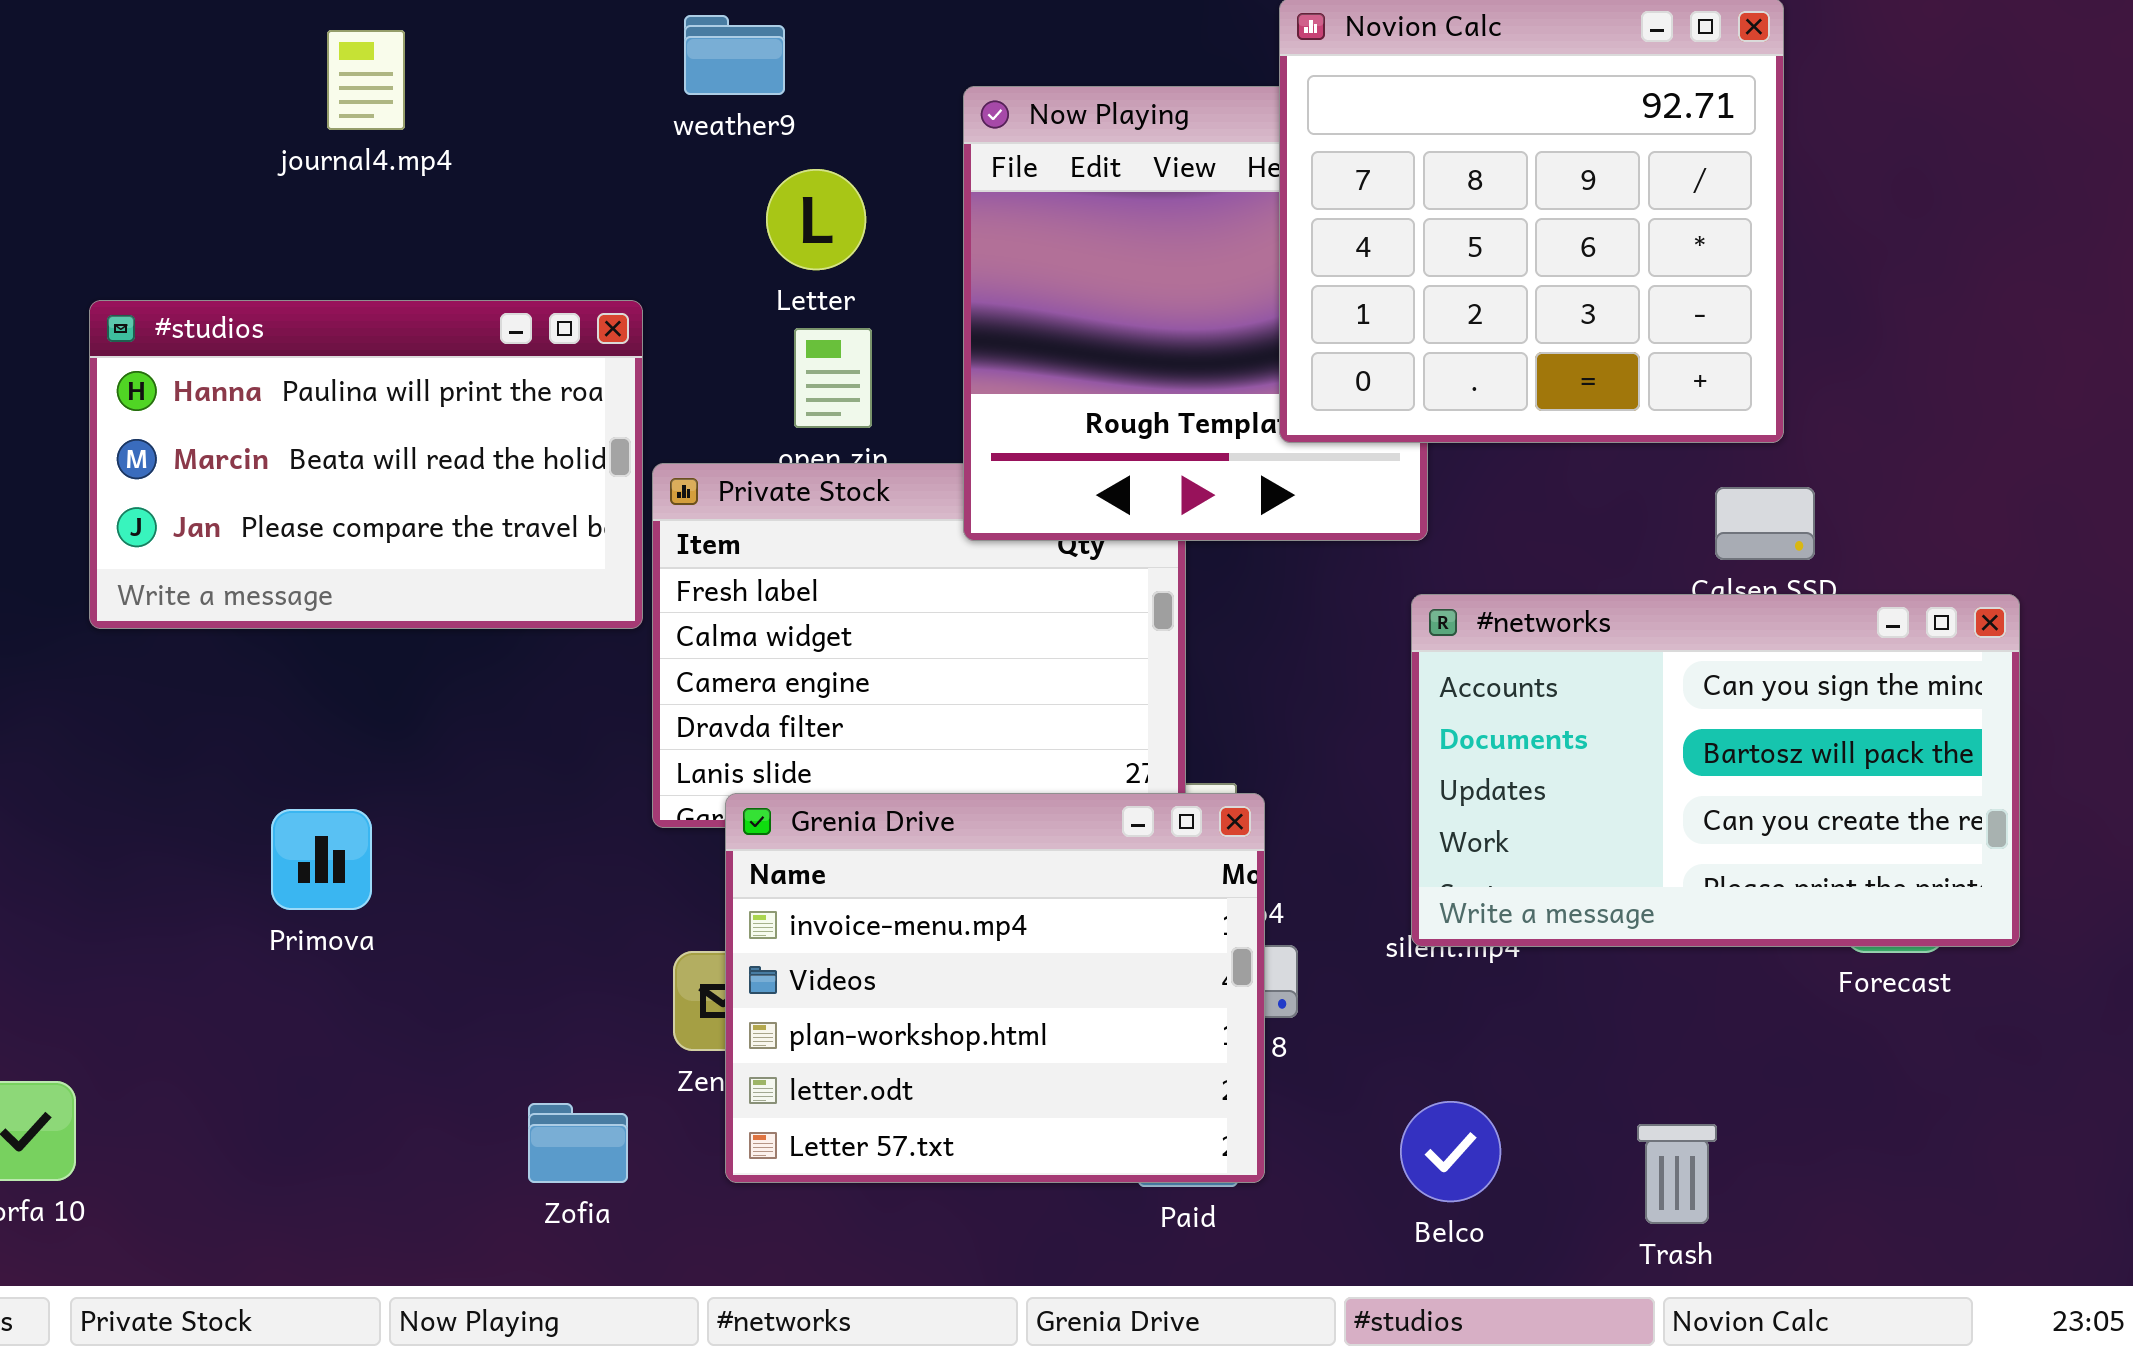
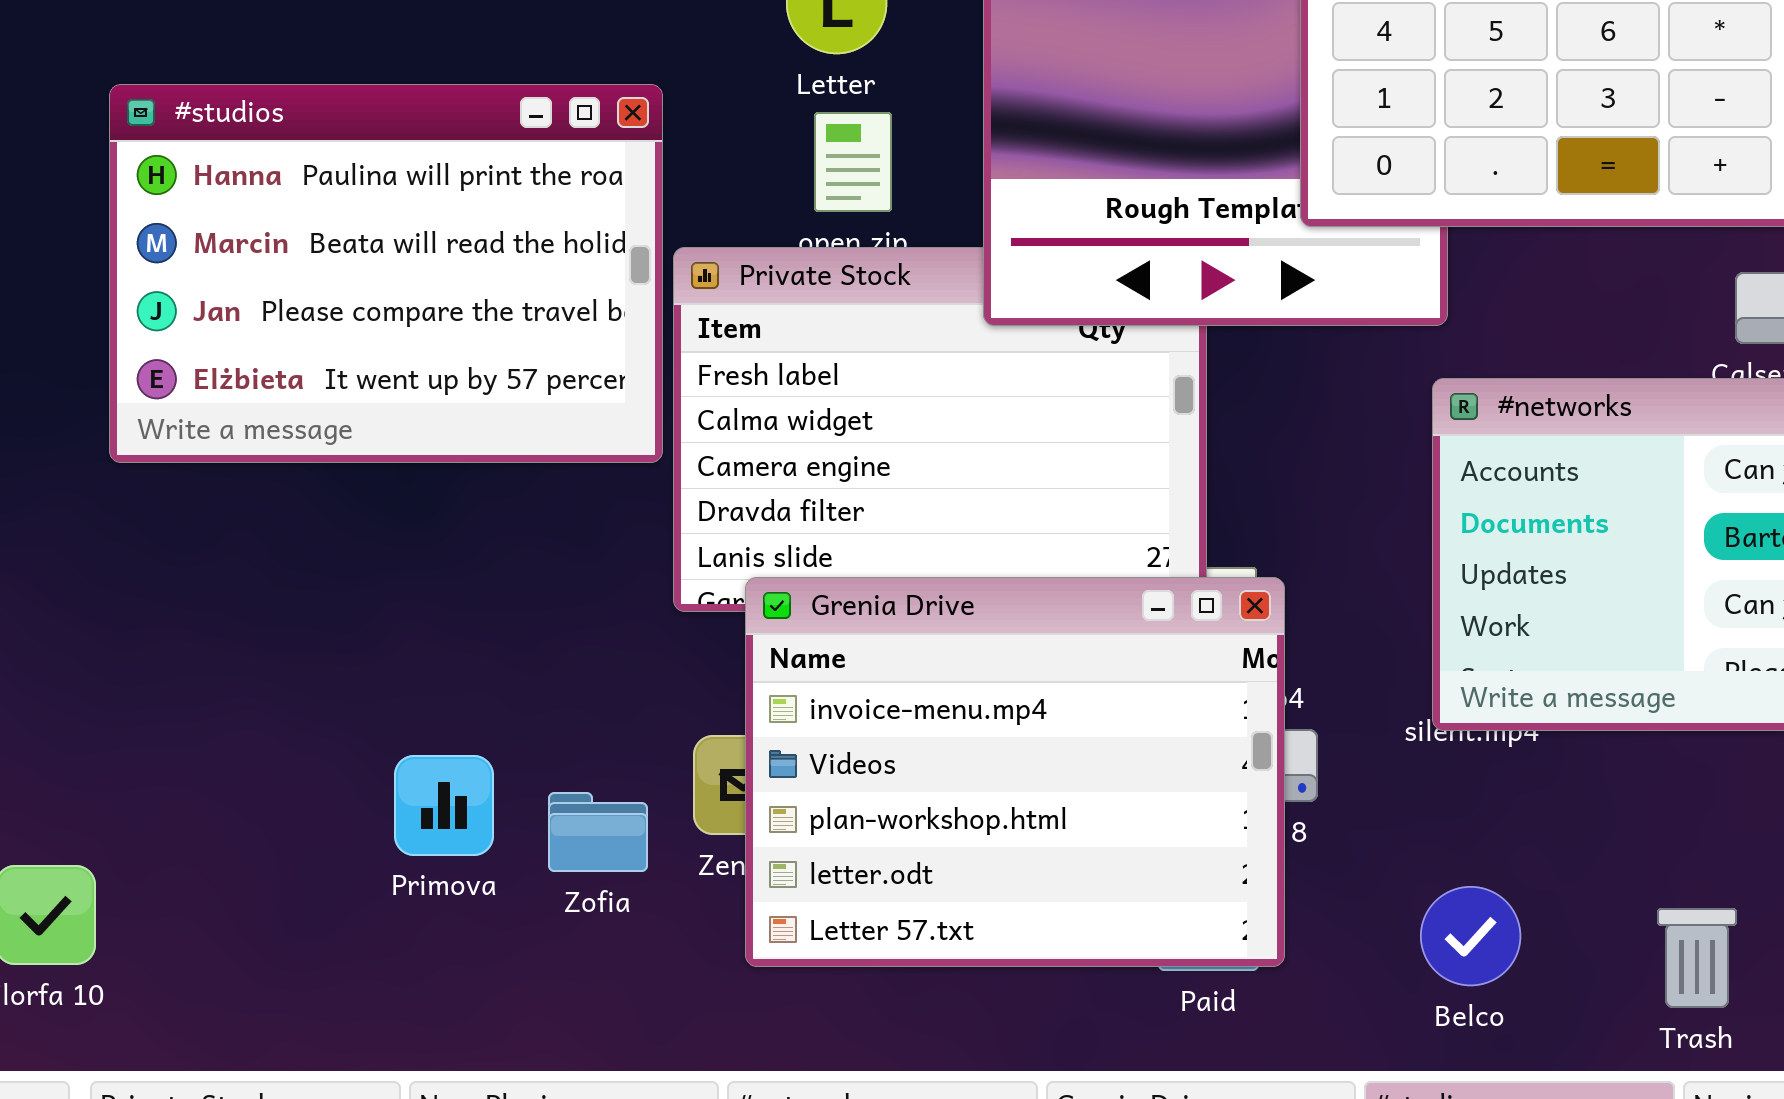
#studios: [89,300,643,629] -> [109,84,663,463], resized
Primova: [271,809,372,910] -> [394,755,494,856], moved
Zofia: [528,1103,628,1183] -> [548,792,648,872], moved

